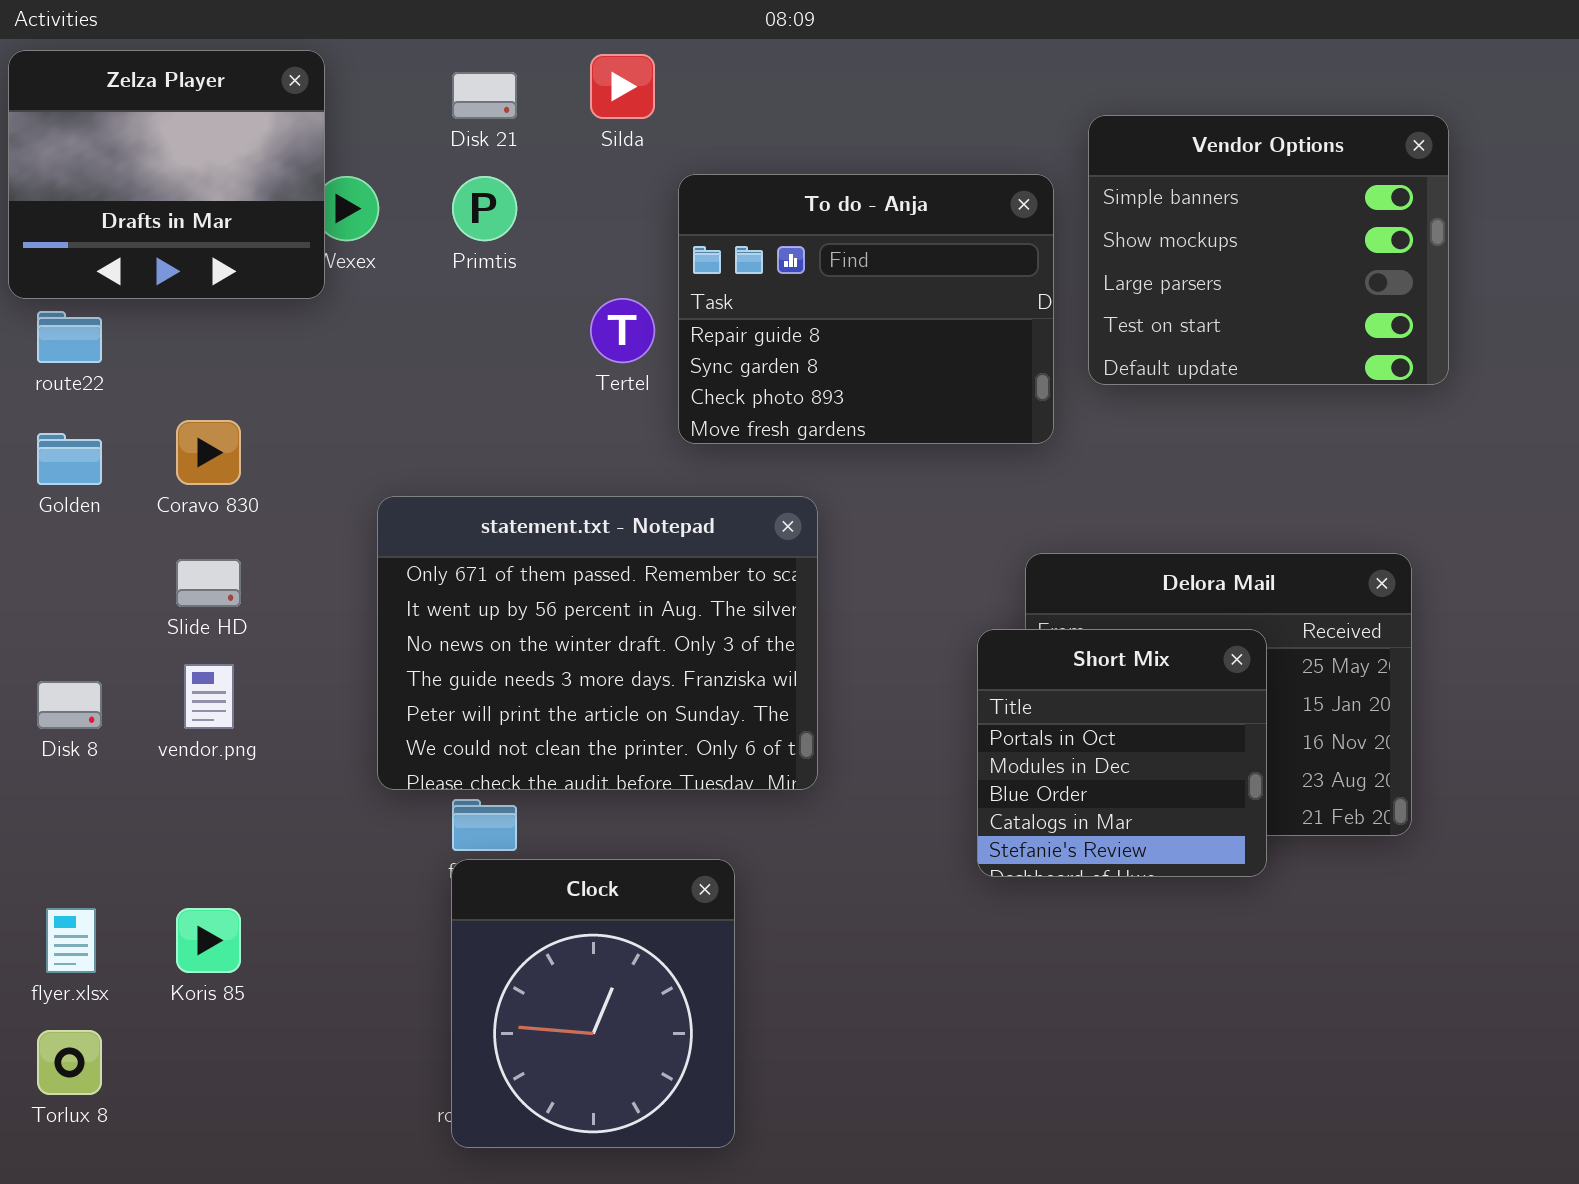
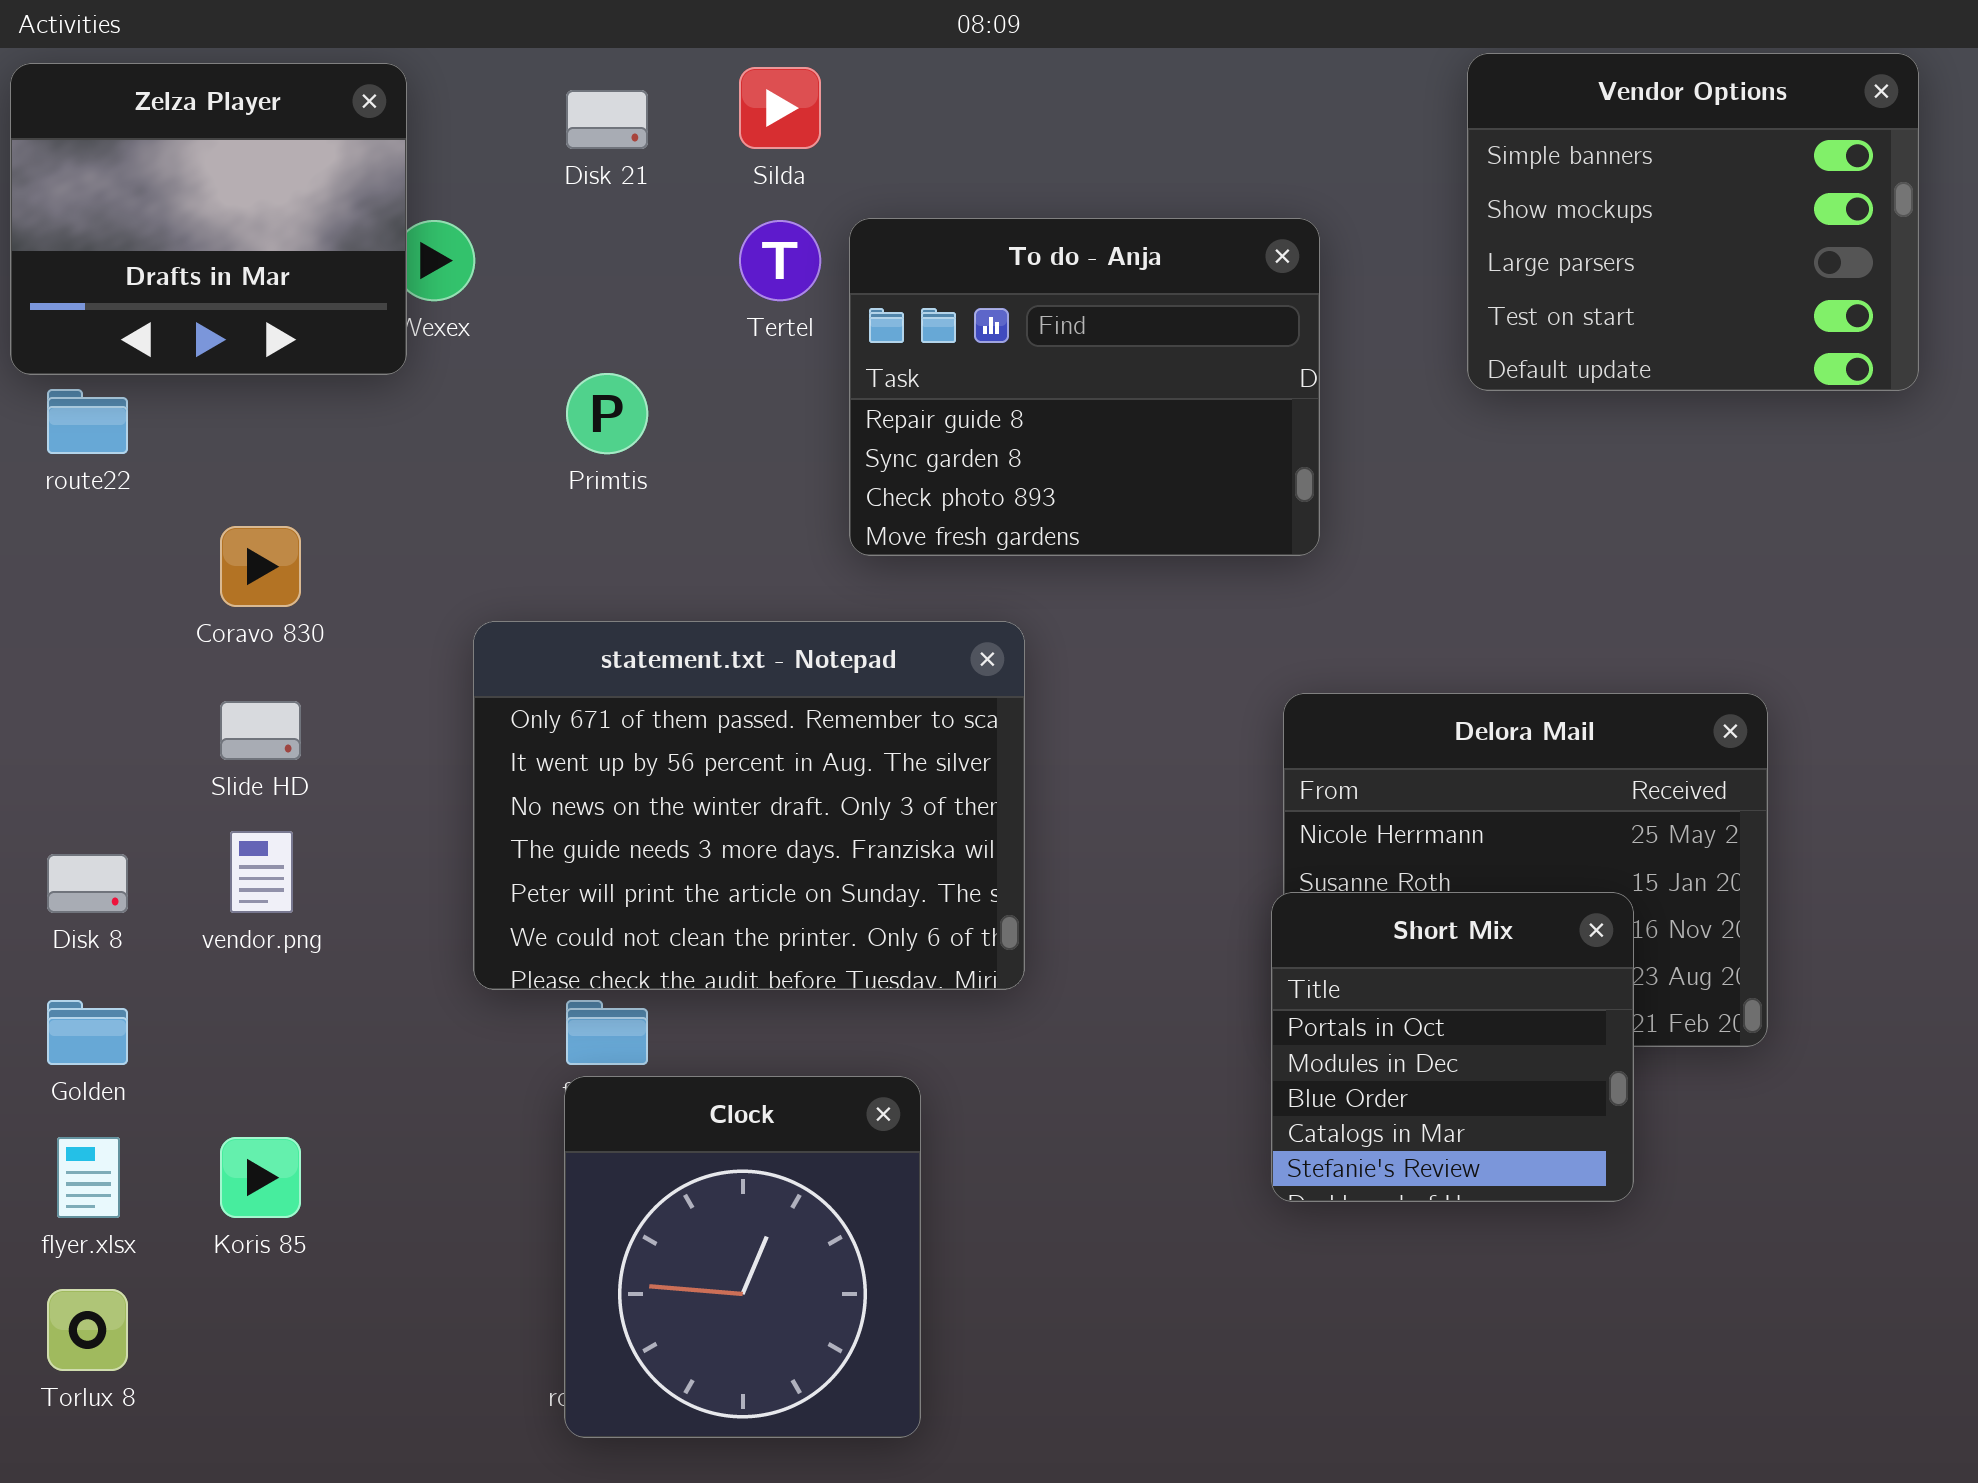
Vendor Options: [1088,115,1449,385] -> [1467,53,1919,391], moved
Primtis: [452,176,517,241] -> [566,373,648,454], moved
Tertel: [590,298,655,363] -> [739,220,821,301], moved
Golden: [37,433,102,485] -> [47,1000,128,1065], moved
Short Mix: [977,629,1267,877] -> [1271,892,1634,1202], moved

